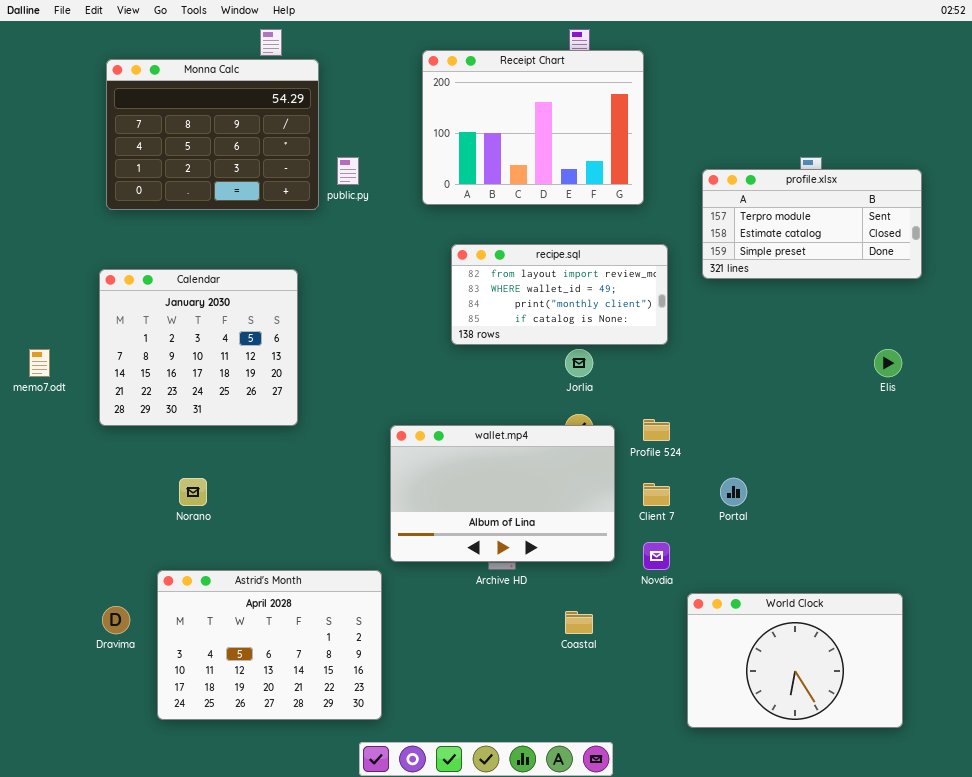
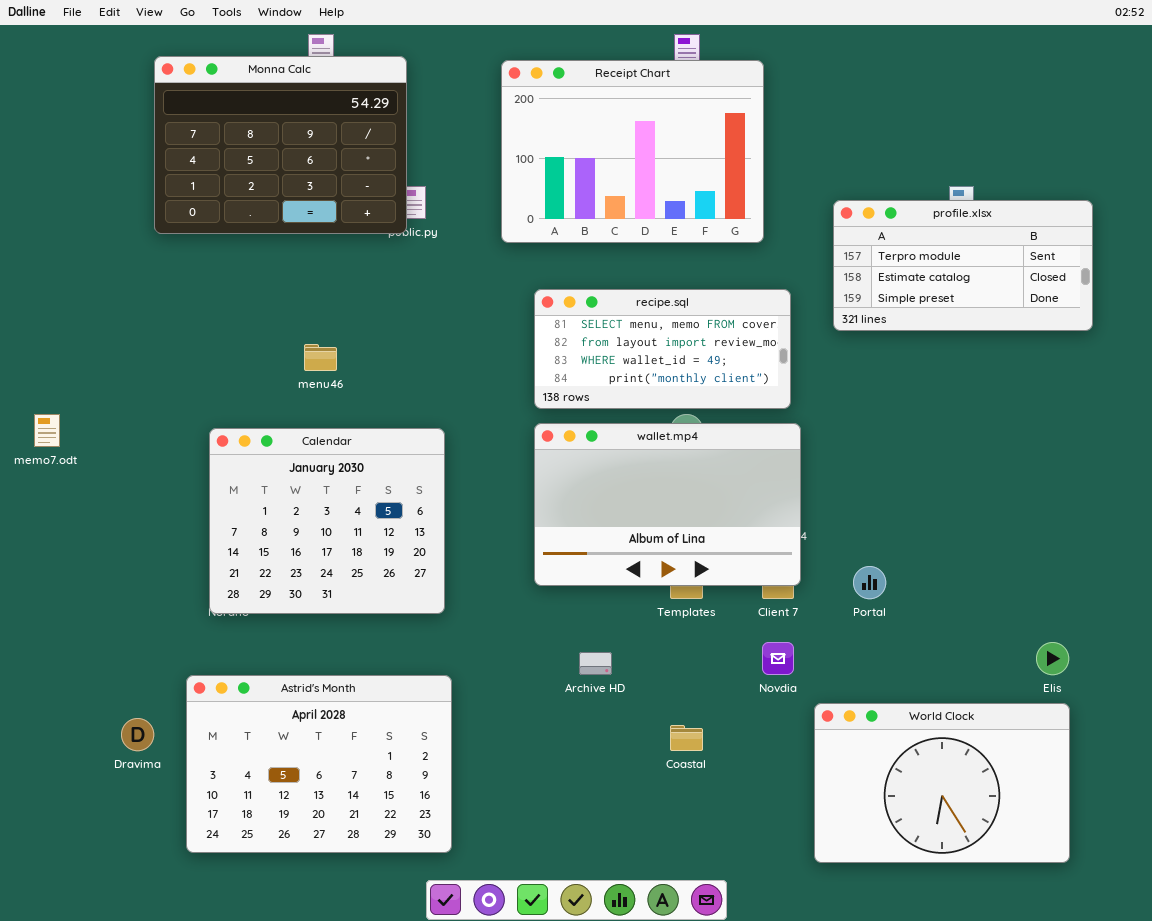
Monna Calc: [106,59,319,210] -> [154,56,407,234], moved
recipe.sql: [451,244,668,345] -> [534,289,791,409], scrolled up 1 row
Calendar: [99,269,298,426] -> [209,428,445,614], moved
Elis: [874,349,902,377] -> [1036,642,1069,675], moved
wallet.mp4: [390,425,615,562] -> [534,423,801,586], moved

